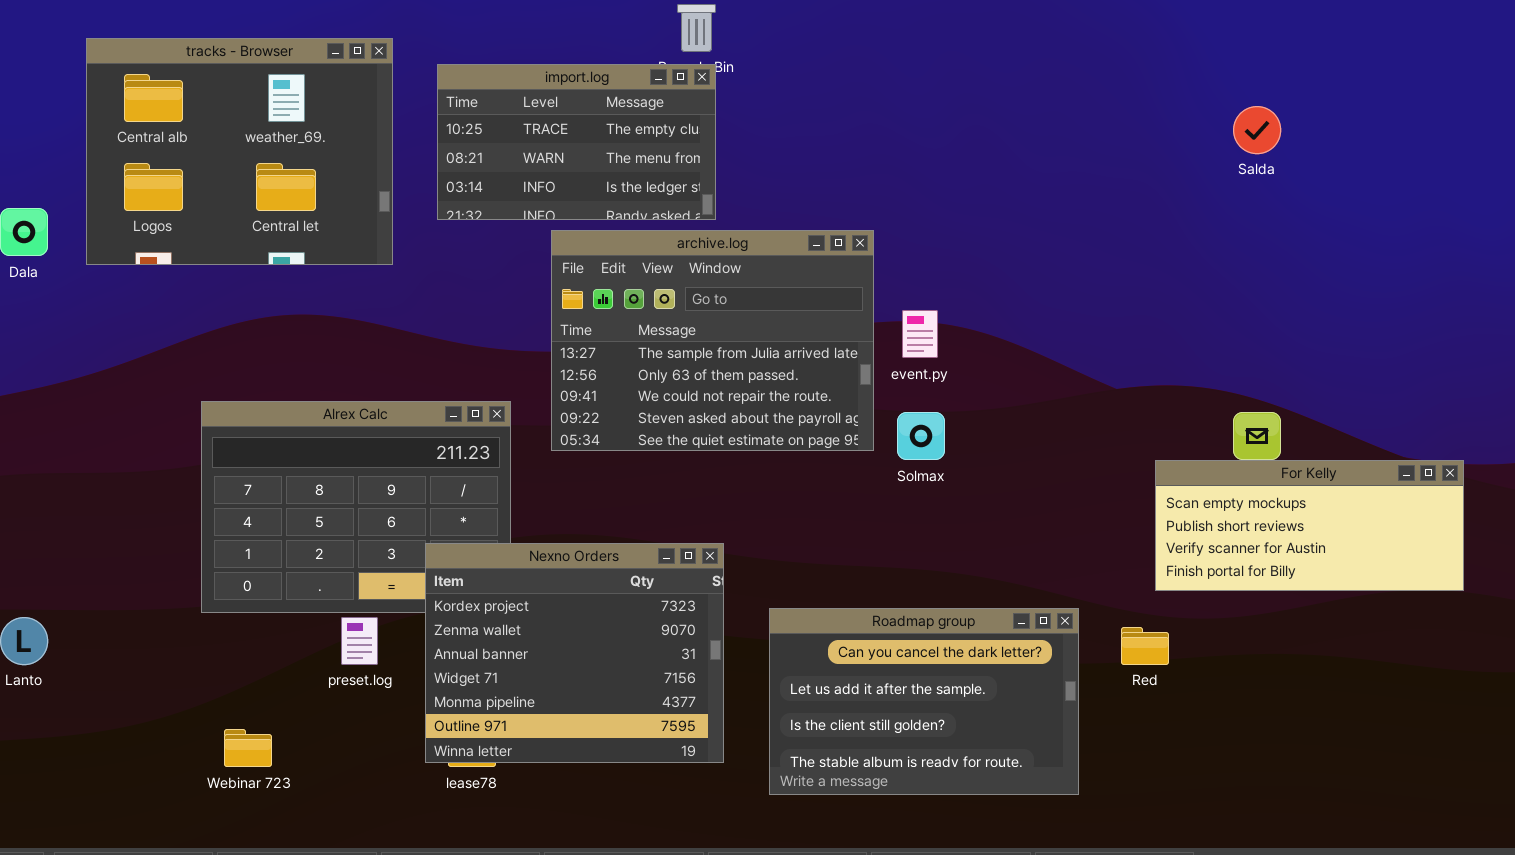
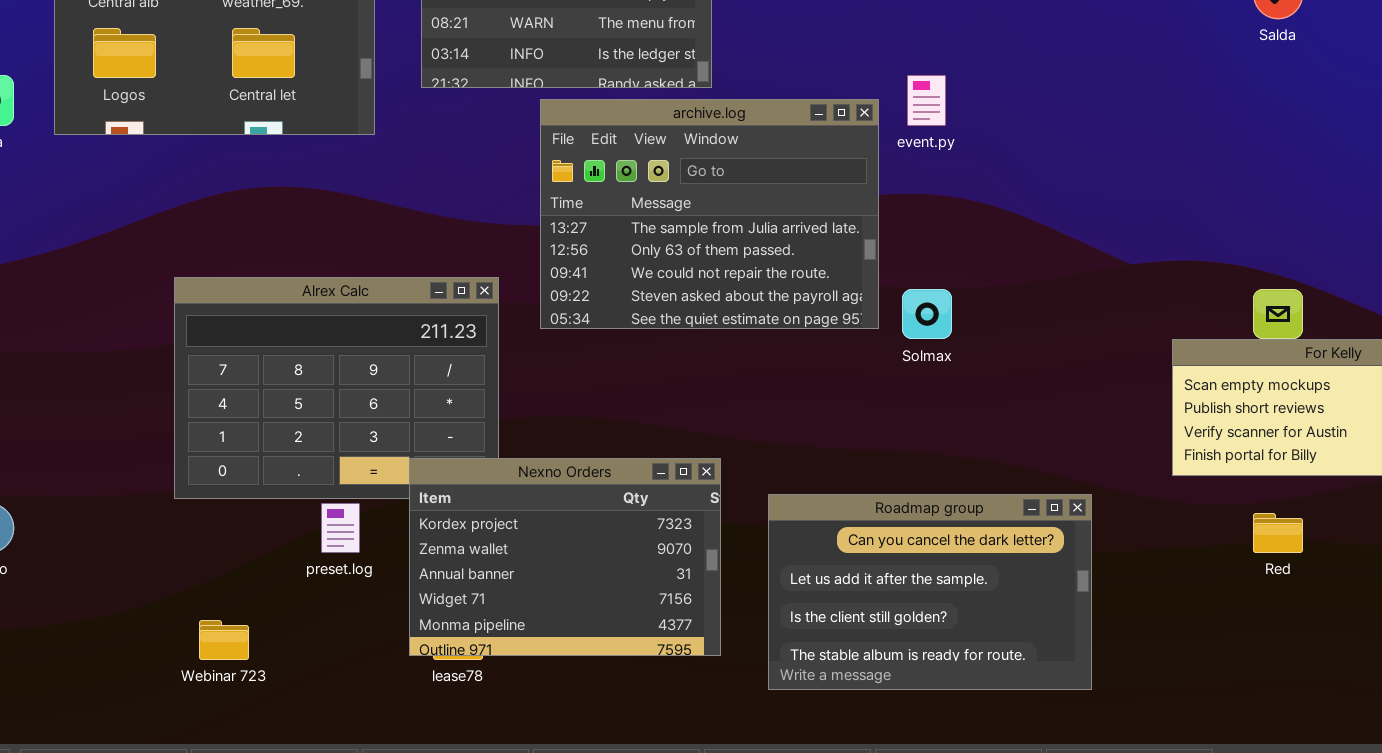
event.py: [902,310,938,358] -> [907,75,946,126], moved
Nexno Orders: [425,543,724,763] -> [409,458,721,656], resized
Red: [1121,627,1169,665] -> [1253,513,1303,553], moved

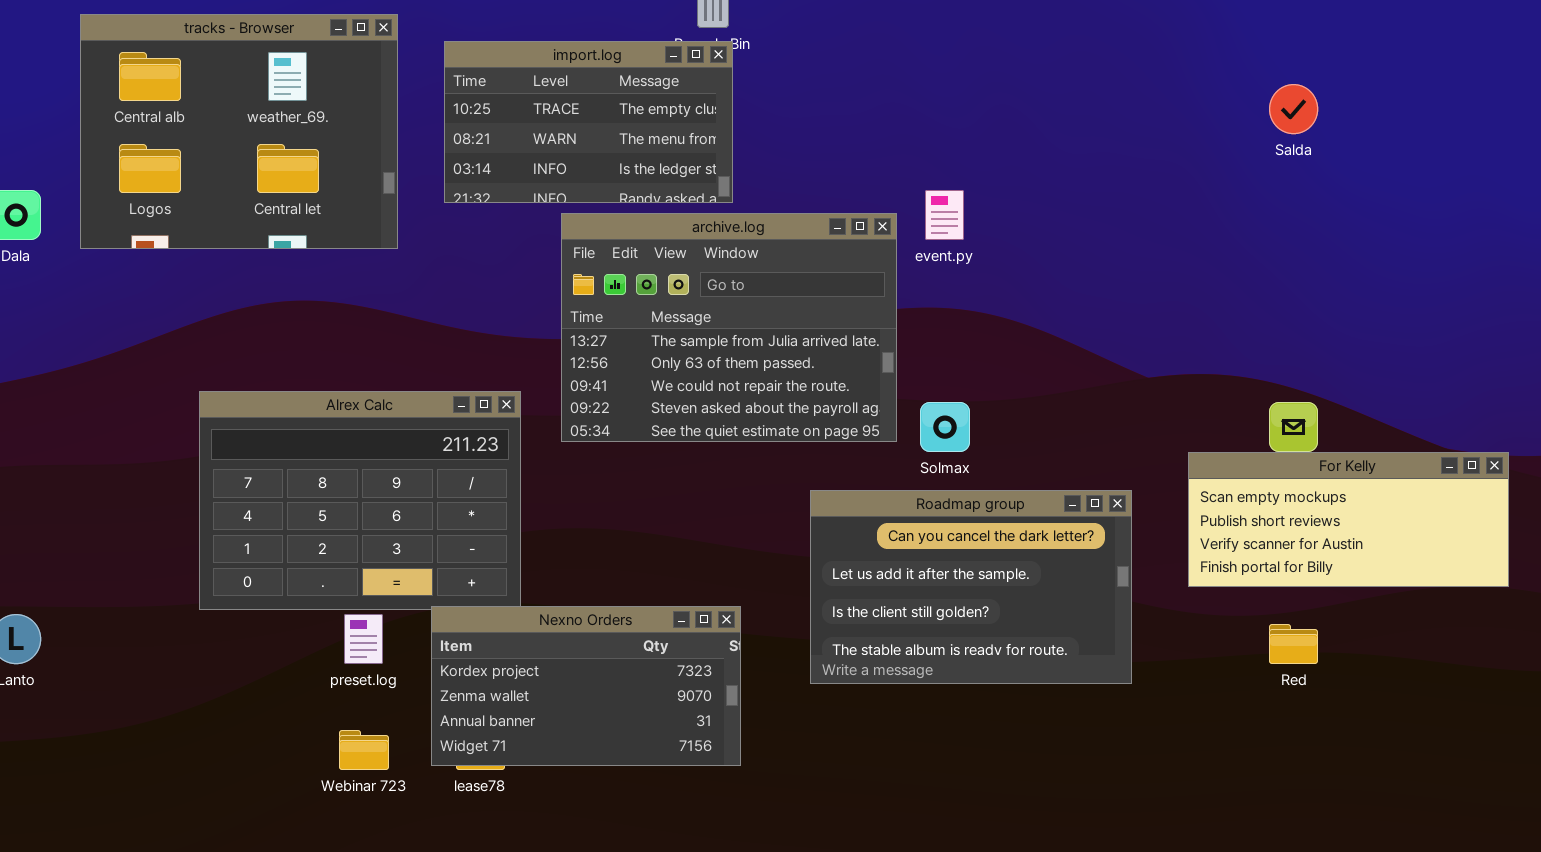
Nexno Orders: [409,458,721,656] -> [431,606,741,766], resized
Roadmap group: [768,494,1092,690] -> [810,490,1132,684], moved
Webinar 723: [199,620,249,660] -> [339,730,389,770], moved

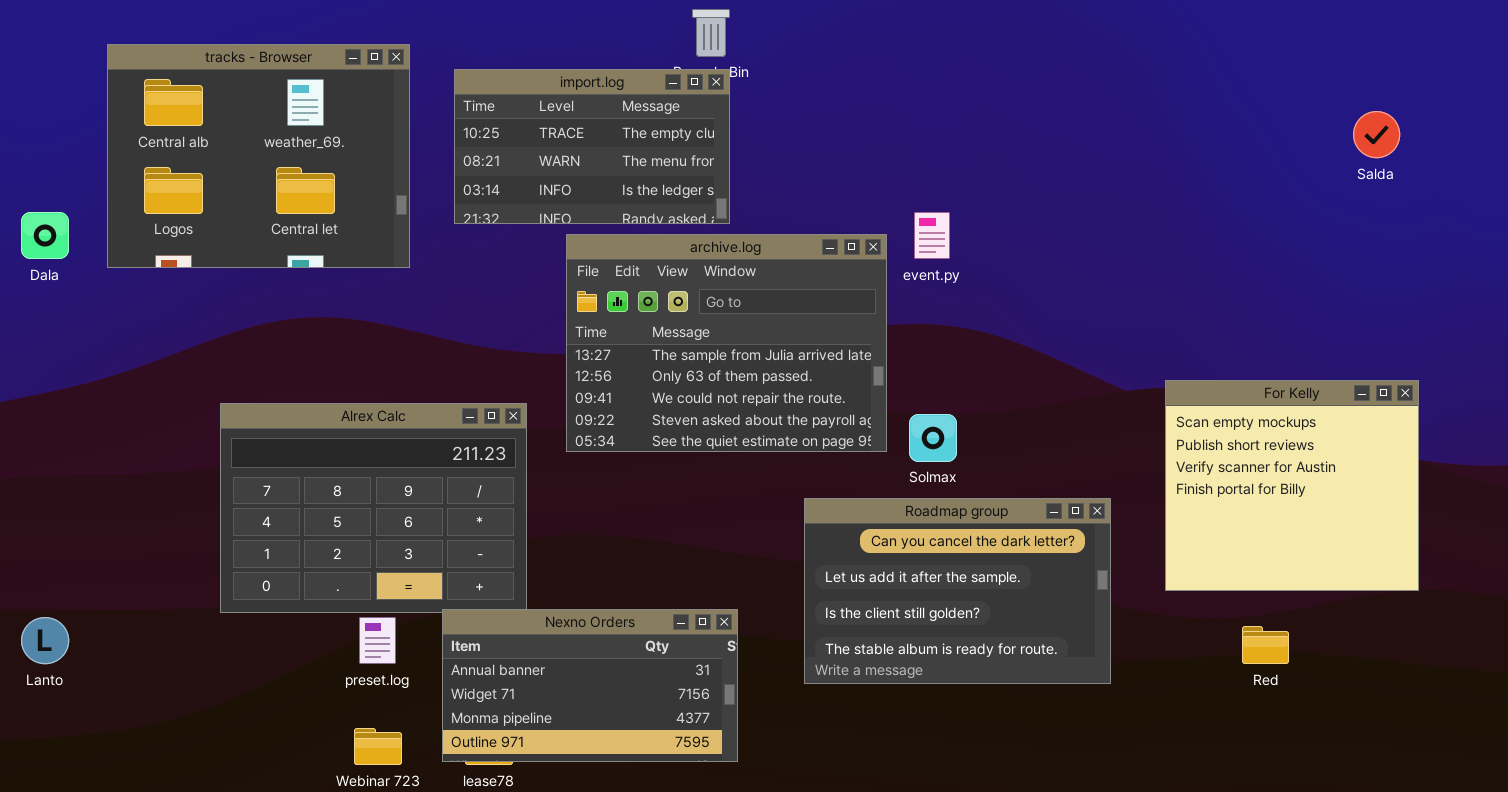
Salda: [1269,84,1318,134] -> [1353,111,1400,158], moved
For Kelly: [1188,452,1509,587] -> [1165,380,1419,591], resized
Nexno Orders: [431,606,741,766] -> [442,609,738,762], scrolled down 2 rows

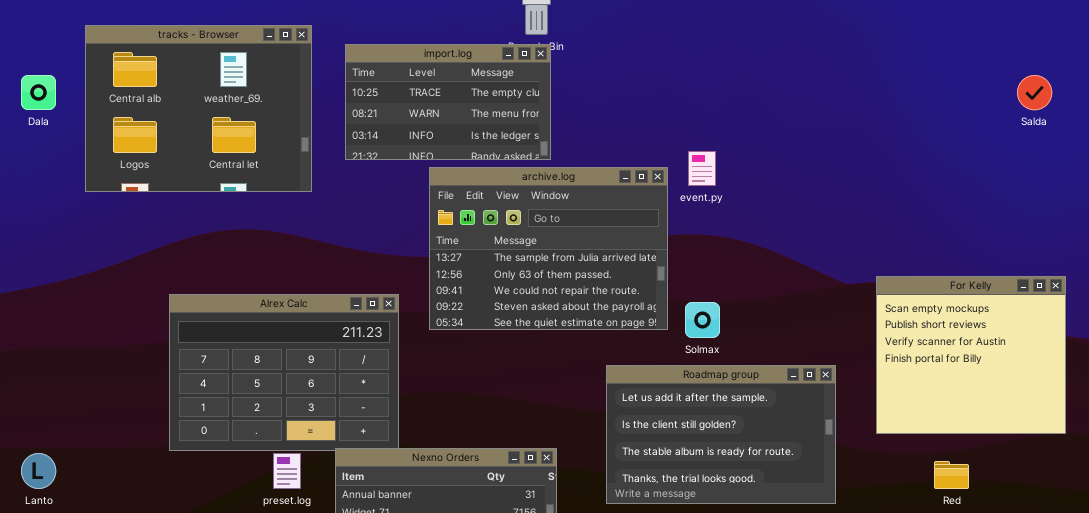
Dala: [21,212,69,259] -> [21,75,56,110], moved
Roadmap group: [804,498,1111,684] -> [606,365,836,504], scrolled down 1 row

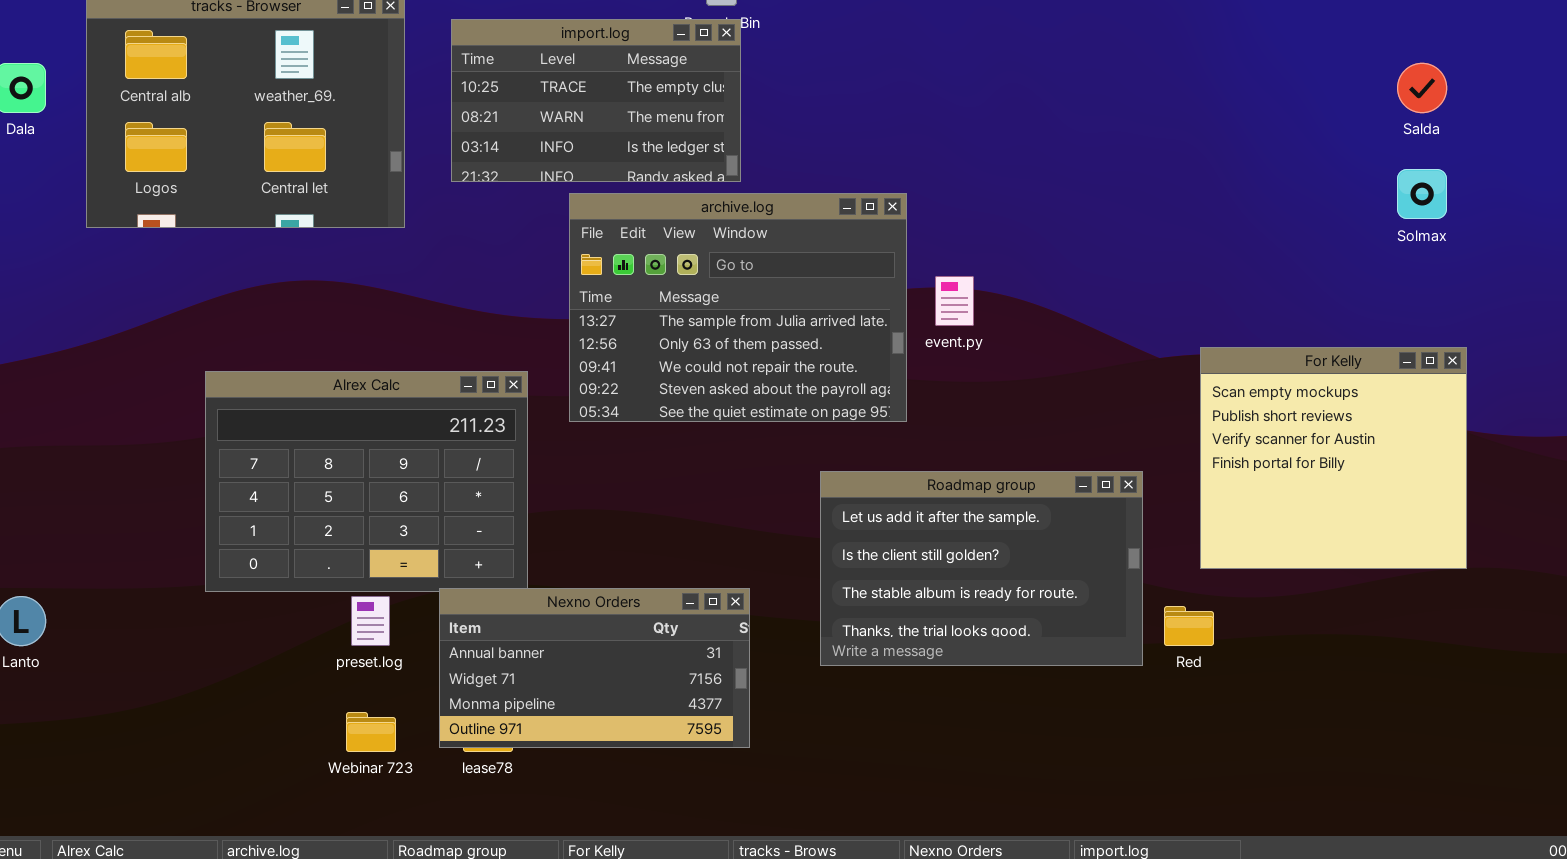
event.py: [688,151,716,186] -> [935,276,974,326], moved
Solmax: [685,302,720,338] -> [1397,169,1447,219], moved
Red: [934,461,969,489] -> [1164,606,1214,646], moved

